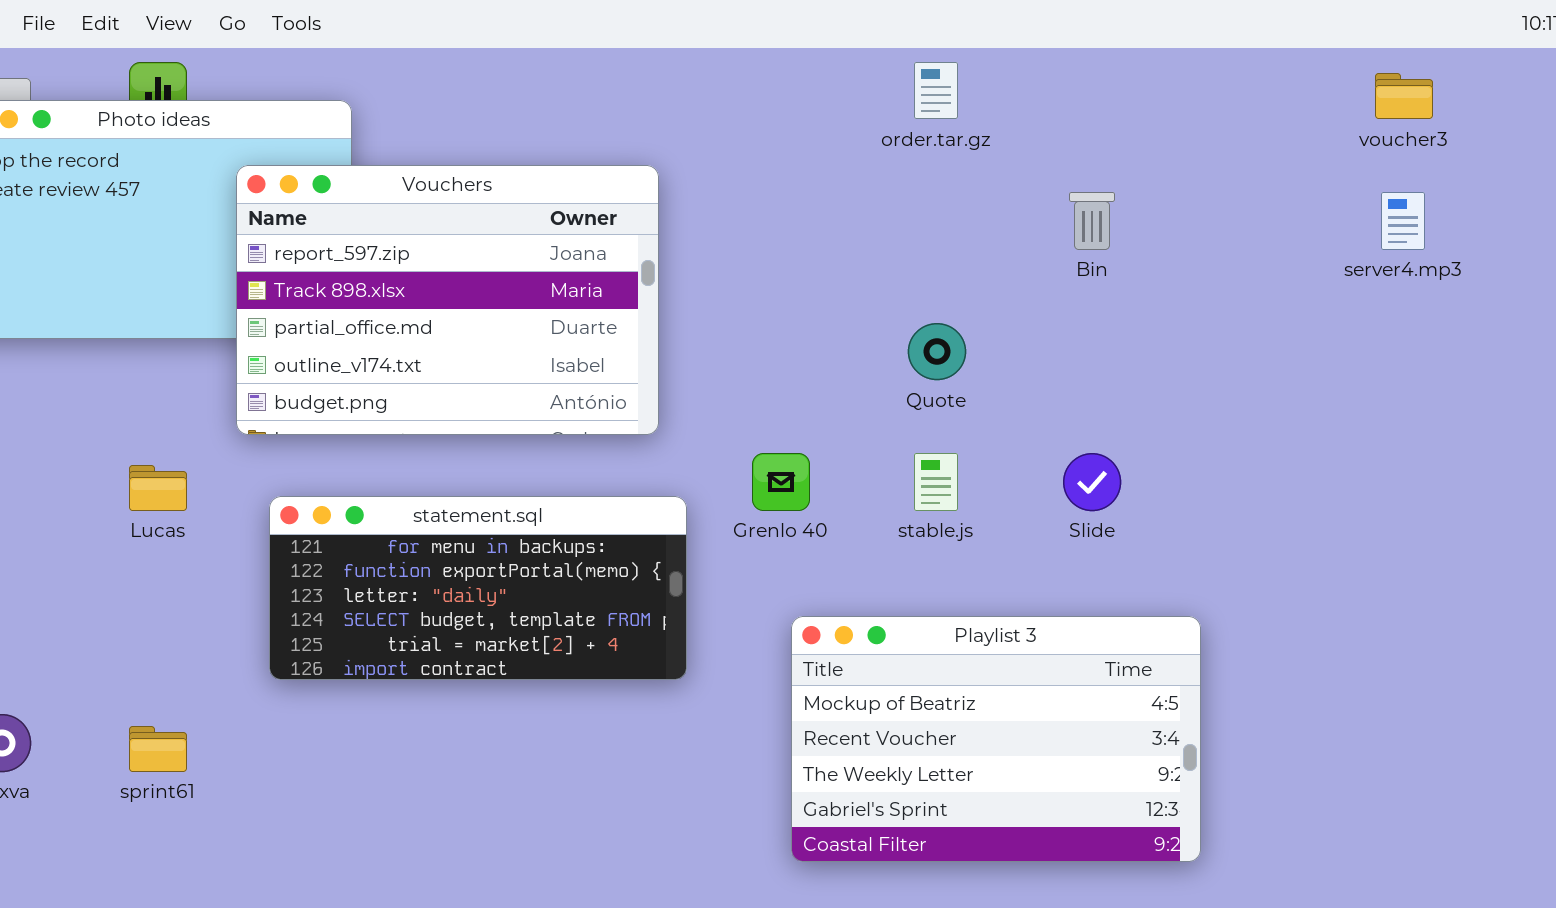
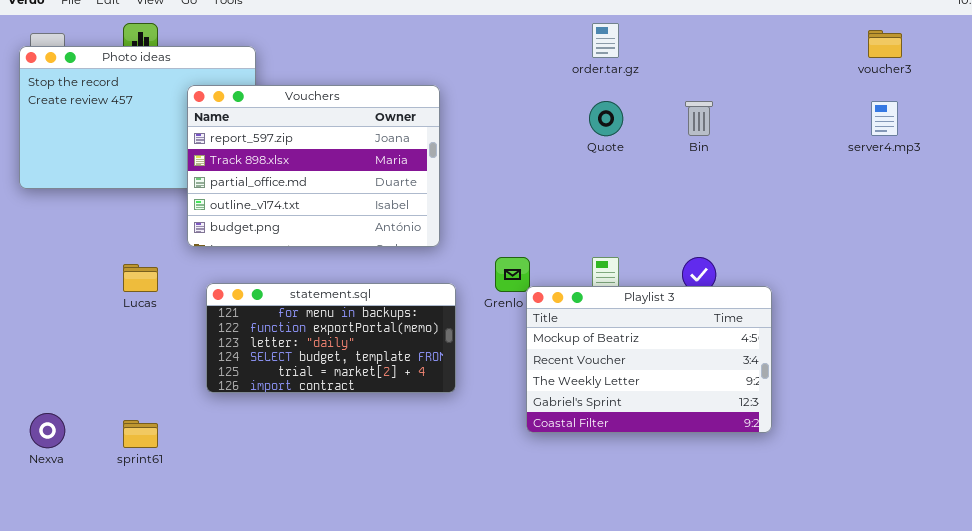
Quote: [908,323,966,380] -> [589,101,623,136], moved
Playlist 3: [791,616,1201,862] -> [526,286,772,433], moved

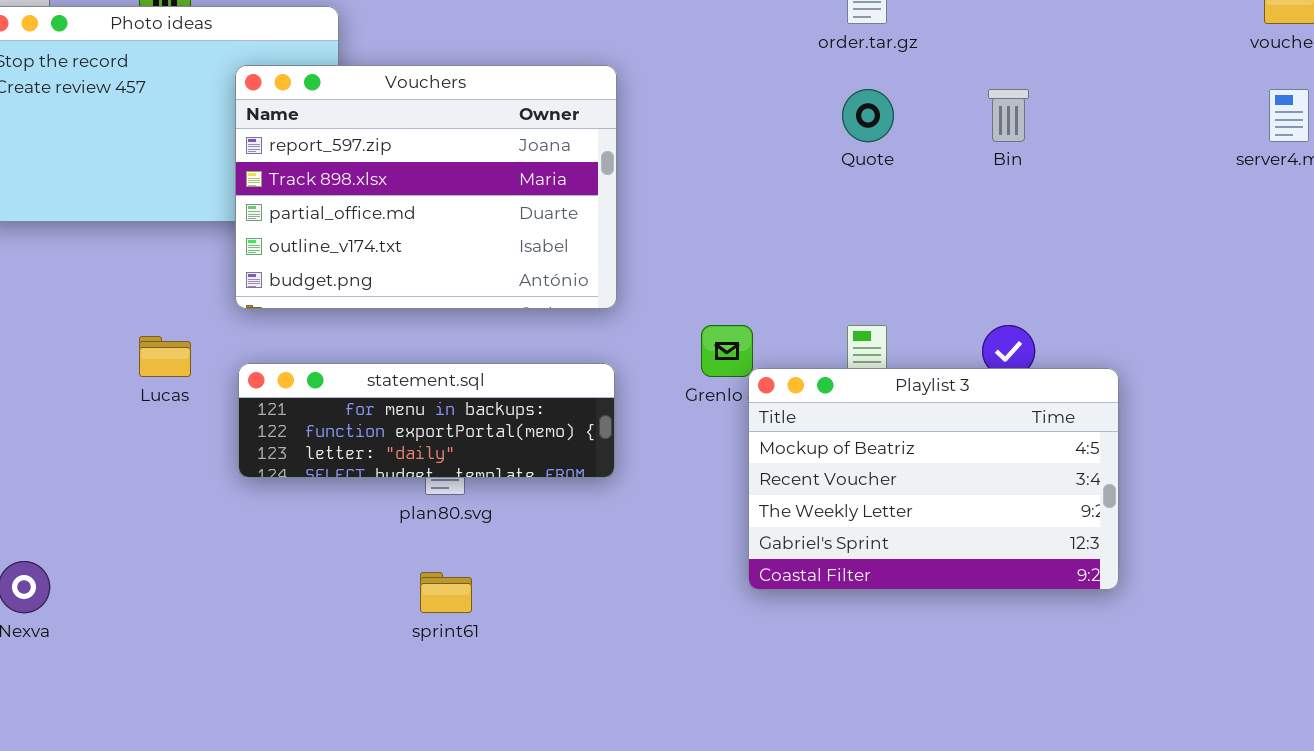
statement.sql: [206,283,456,393] -> [238,363,615,478], moved, resized
sprint61: [123,420,158,448] -> [420,572,472,613], moved

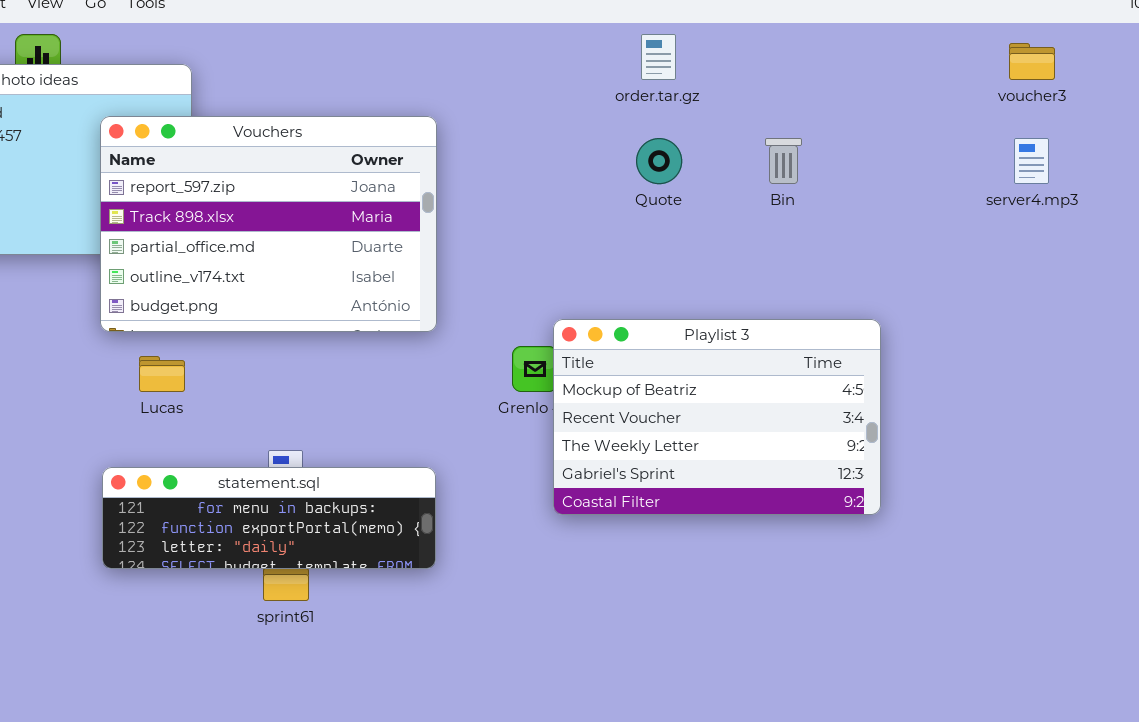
Lucas: [139,336,191,377] -> [139,356,185,392], moved
statement.sql: [238,363,615,478] -> [102,467,436,569], moved
Playlist 3: [748,368,1119,590] -> [553,319,881,515], moved

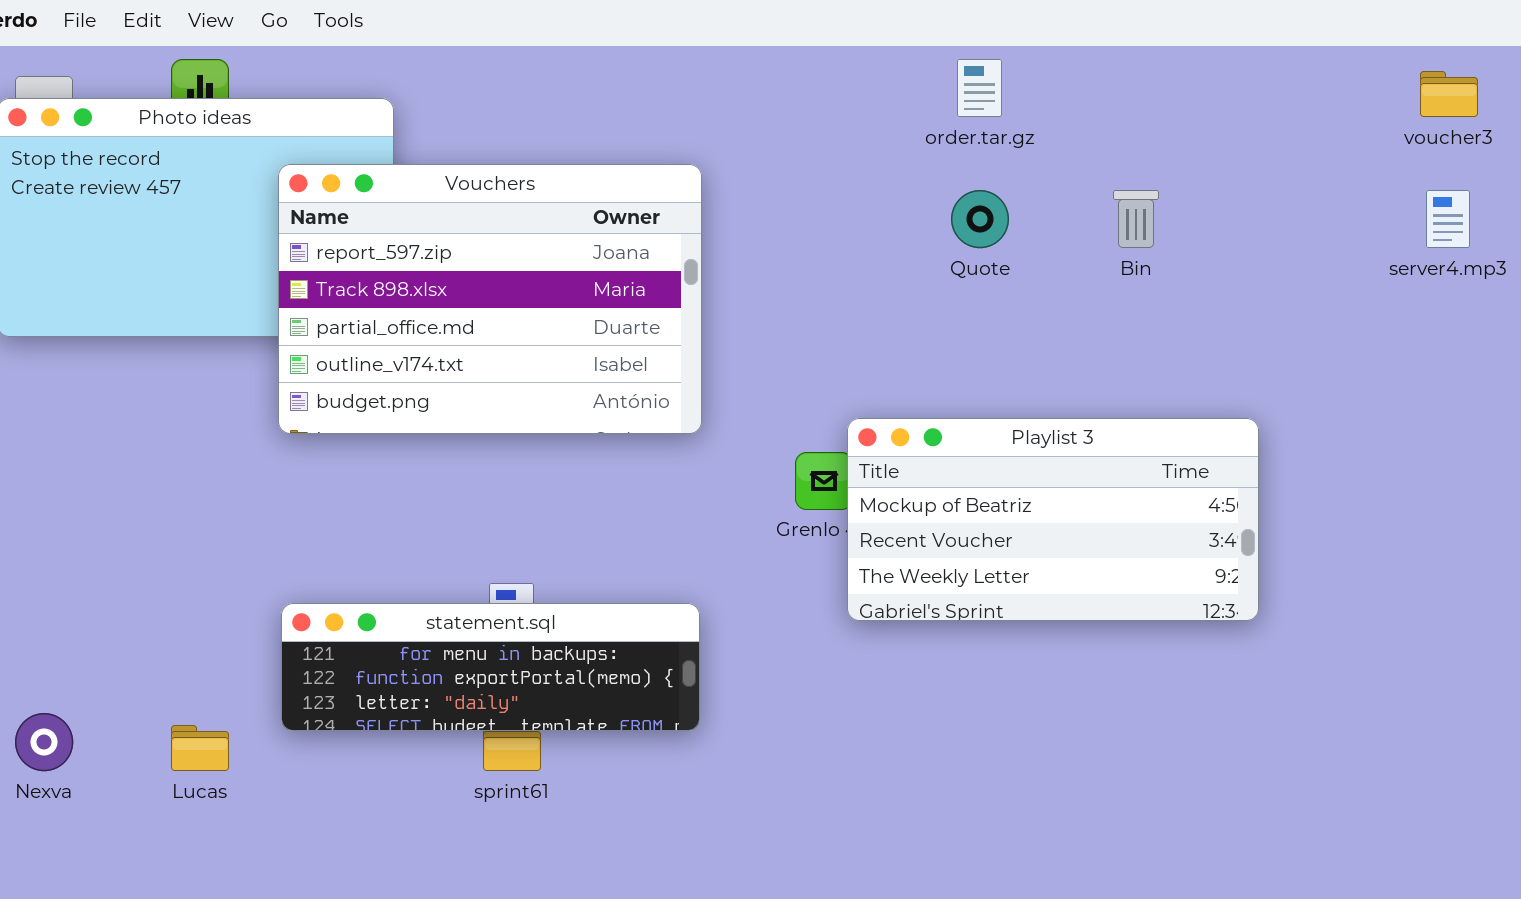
Playlist 3: [553,319,881,515] -> [847,418,1259,621], resized
Lucas: [139,356,185,392] -> [171,725,229,771], moved

